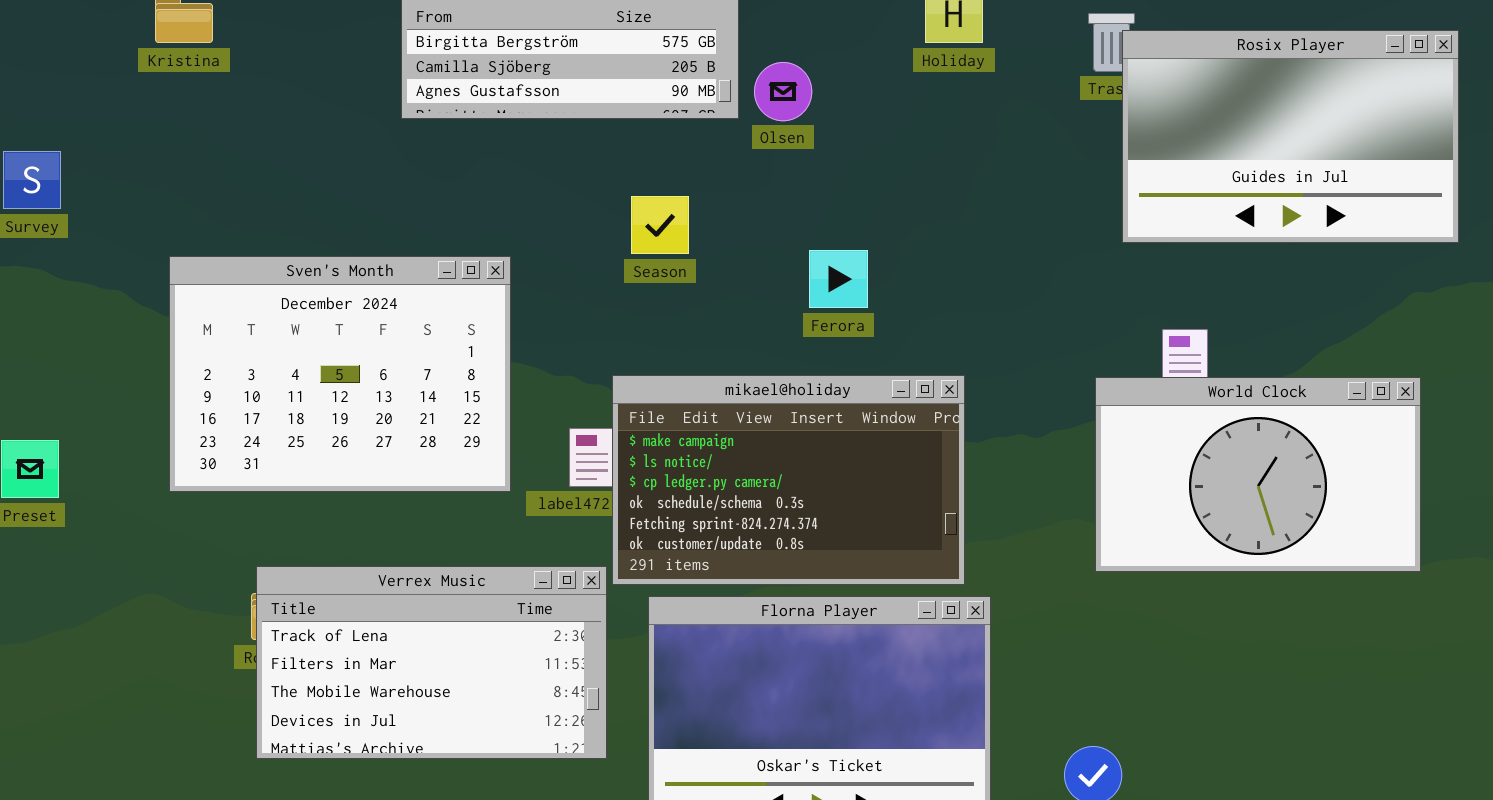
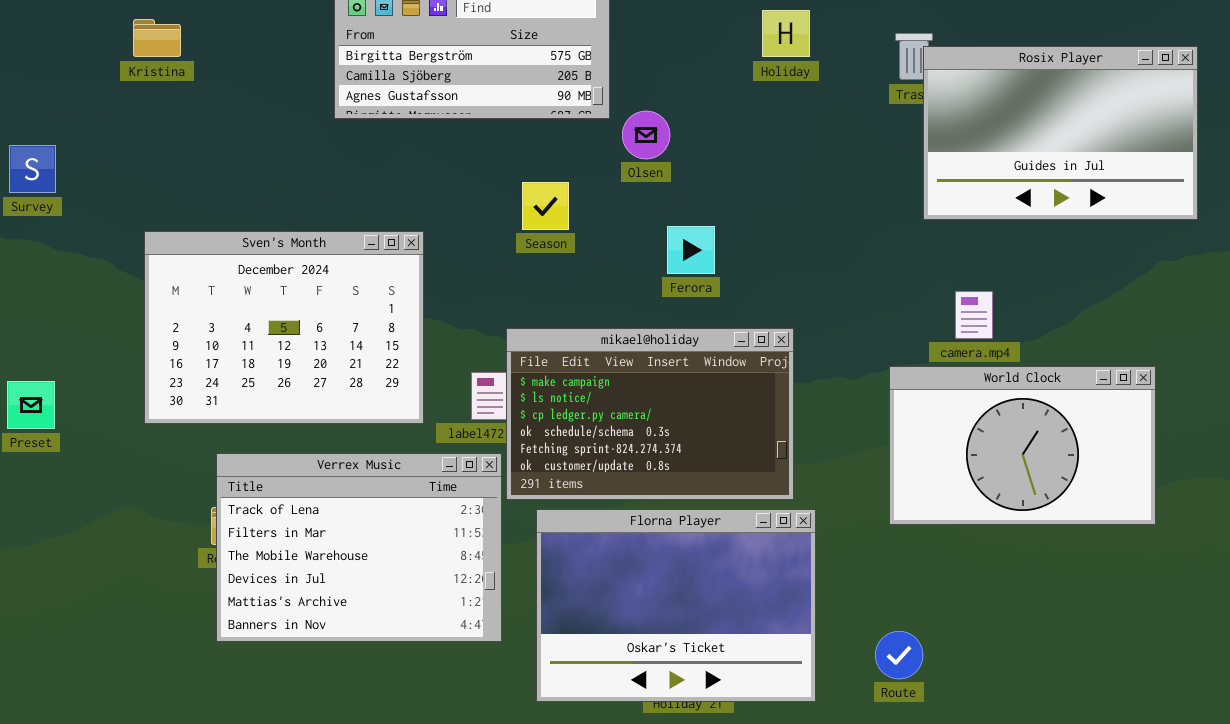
Olsen: [754,62,812,121] -> [622,111,670,159], moved
World Clock: [1095,377,1421,572] -> [889,366,1156,525], moved
Verrex Music: [256,566,607,759] -> [216,453,502,642], resized

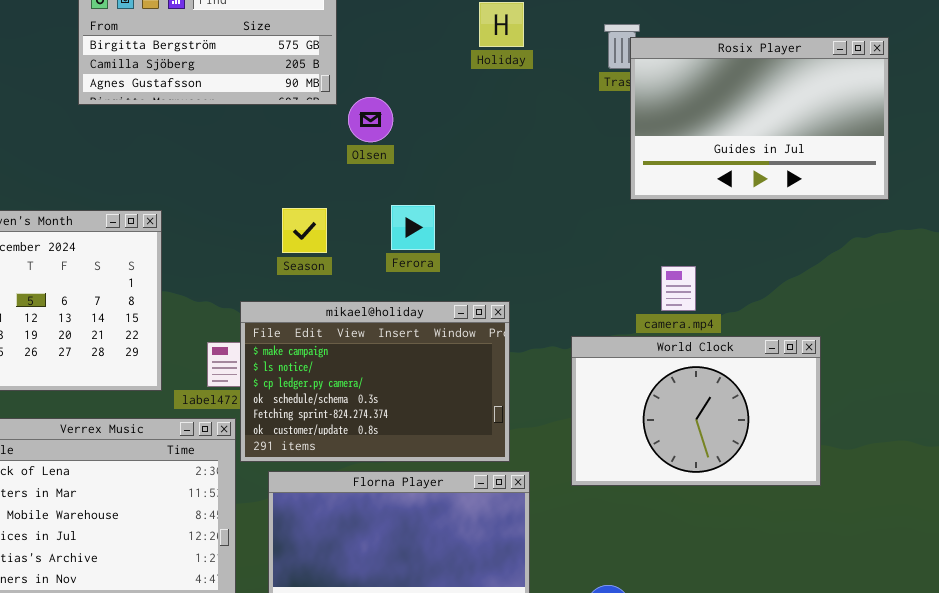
Season: [522,182,569,230] -> [282,208,327,253], moved
World Clock: [889,366,1156,525] -> [571,336,821,486], moved

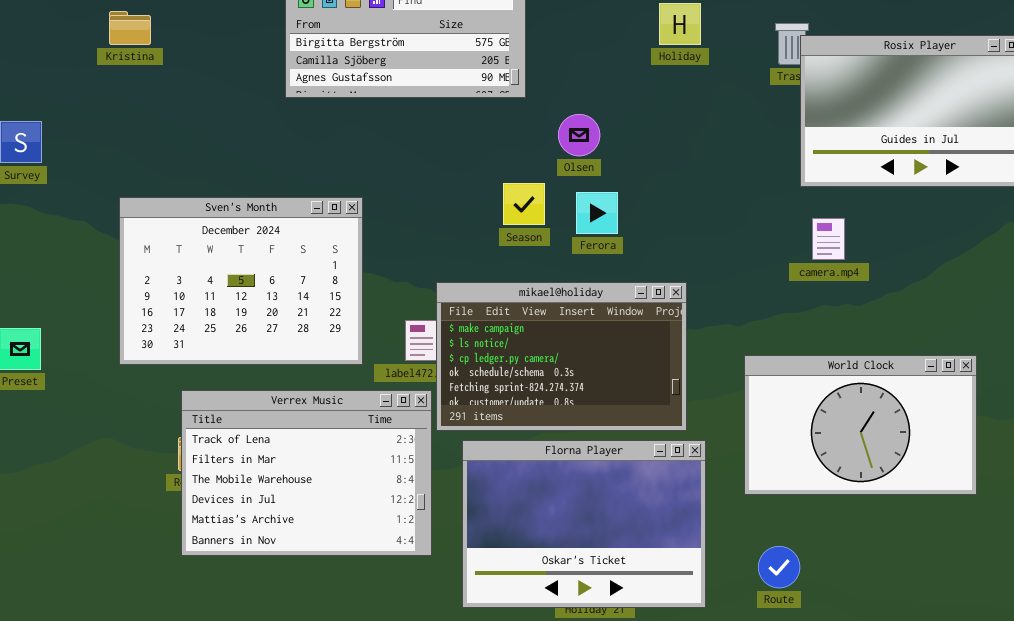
Olsen: [348,97,393,142] -> [558,114,600,156], moved
Season: [282,208,327,253] -> [503,183,545,225], moved
camera.mp4: [661,266,696,311] -> [812,218,845,260], moved
World Clock: [571,336,821,486] -> [744,355,977,495], moved

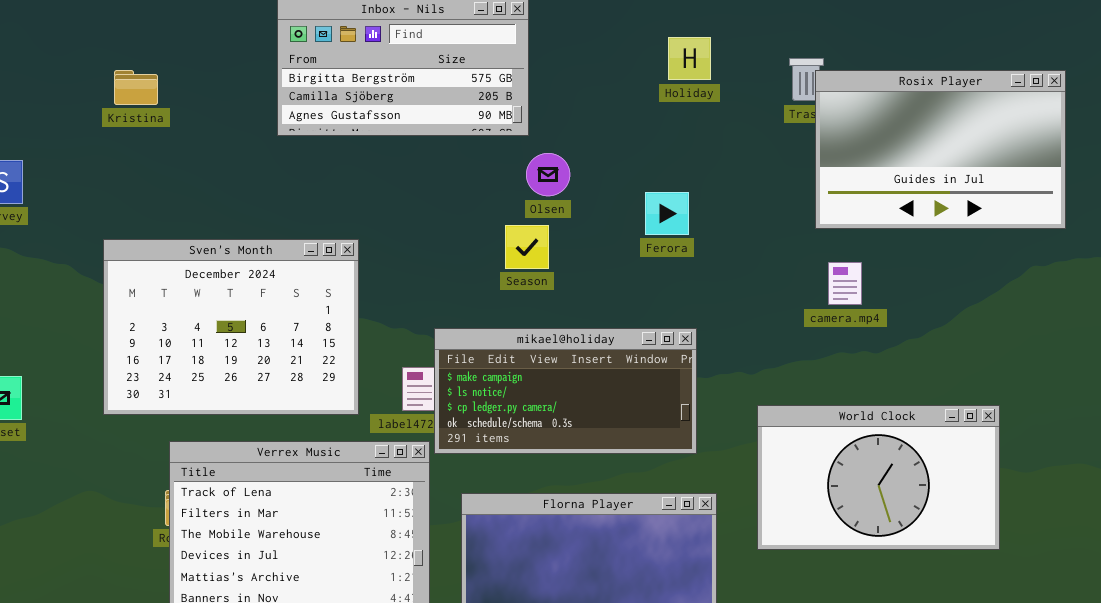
Kristina: [109,11,151,45] -> [114,70,158,105], moved
Olsen: [558,114,600,156] -> [526,153,570,196], moved
Ferora: [576,192,618,234] -> [645,192,689,235], moved
mikael@holiday: [436,282,687,431] -> [434,328,697,454], resized

